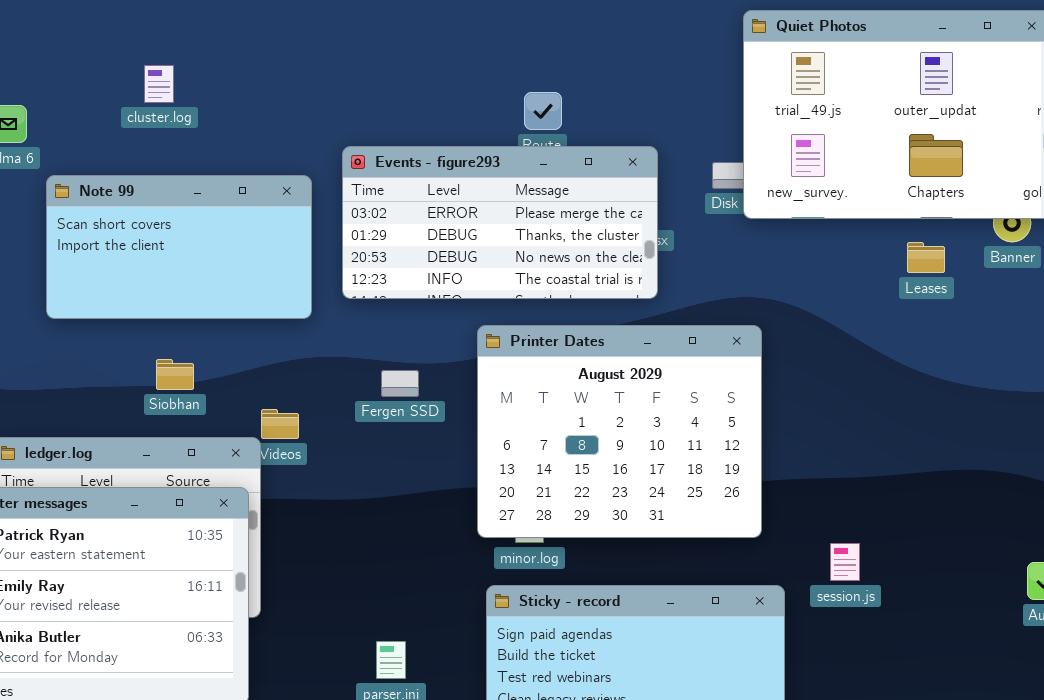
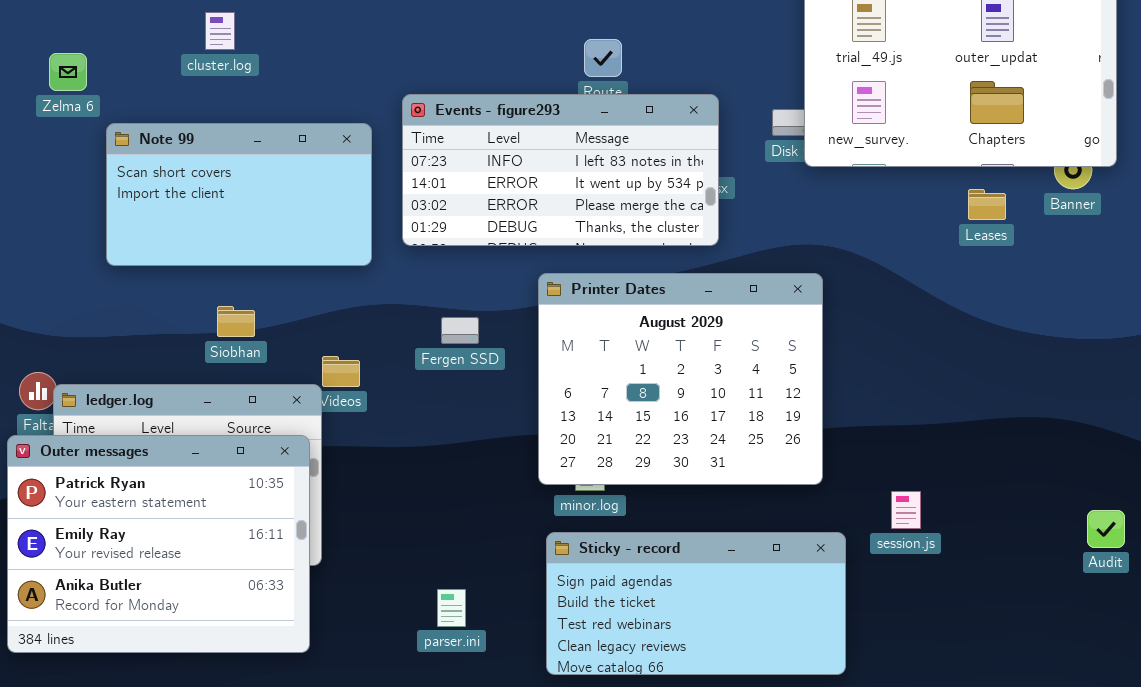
Events - figure293: [342,146,658,299] -> [402,94,719,246], scrolled up 2 rows

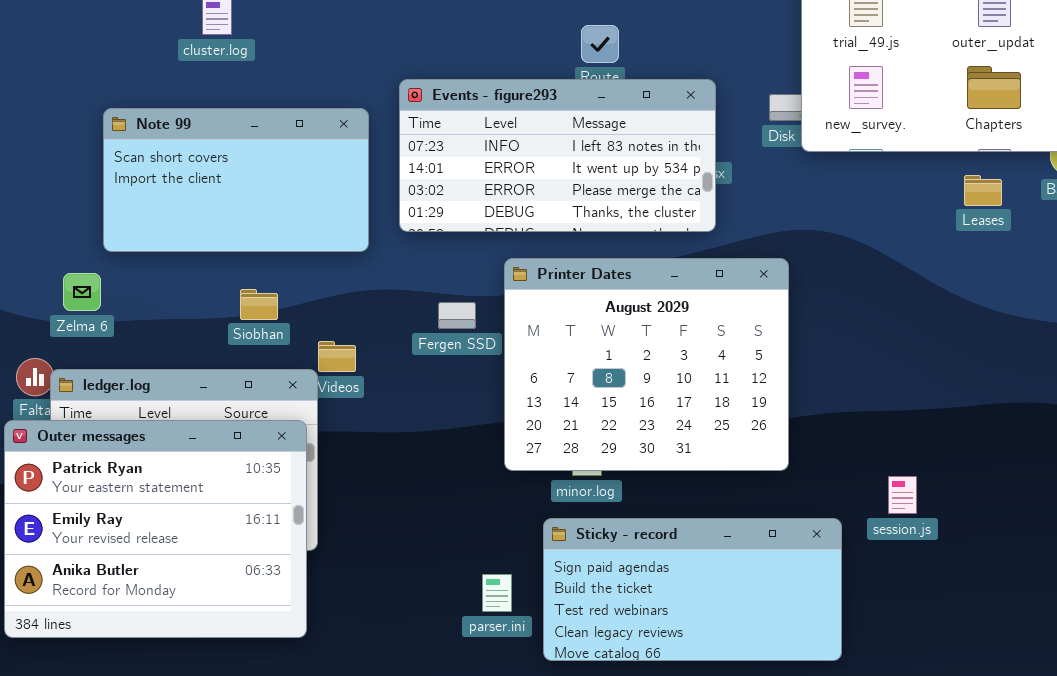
Zelma 6: [49,53,87,91] -> [63,273,101,311], moved
Printer Dates: [538,273,823,485] -> [504,258,789,471], moved
Siobhan: [217,306,255,337] -> [240,289,278,320], moved
parser.ini: [437,589,466,627] -> [482,574,512,612], moved

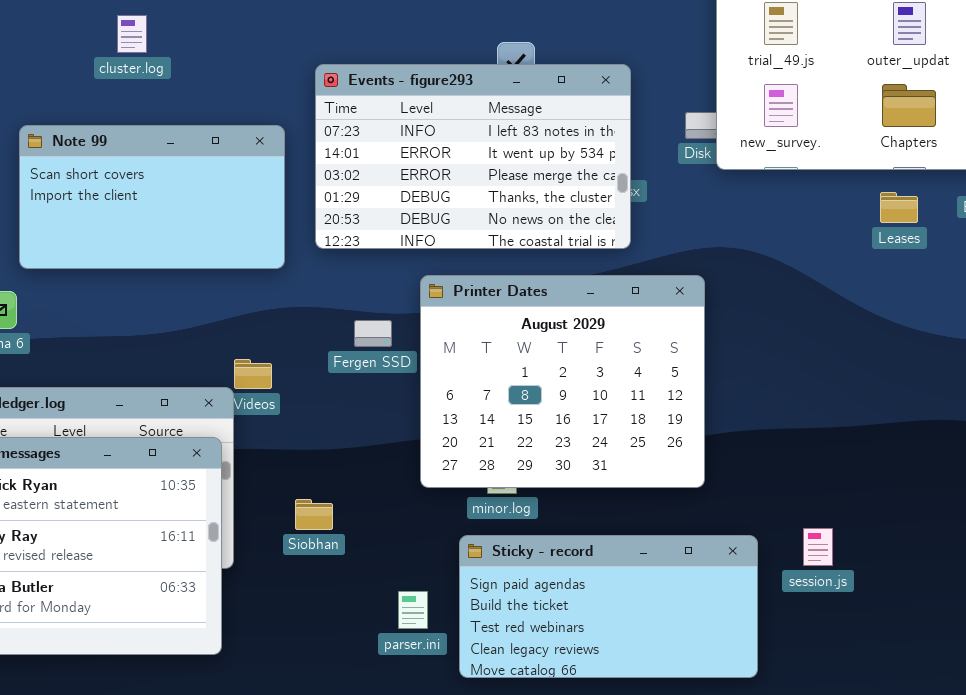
Events - figure293: [399,79,716,232] -> [315,64,631,249], resized
Siobhan: [240,289,278,320] -> [295,499,333,530], moved
session.js: [888,476,917,514] -> [803,528,833,566], moved

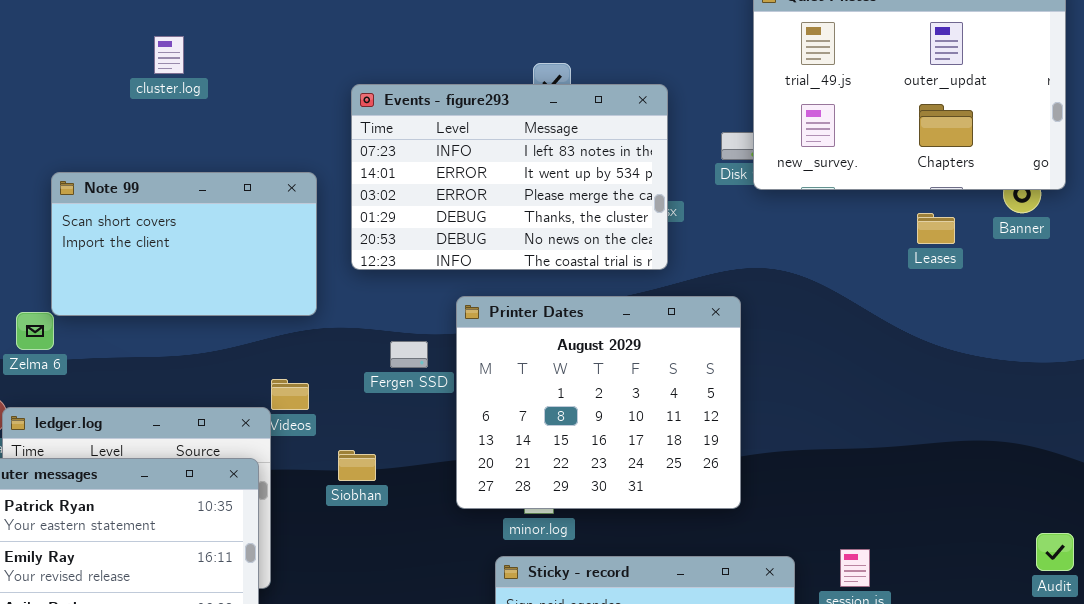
Note 99: [19,125,285,269] -> [51,172,317,316], moved
Siobhan: [295,499,333,530] -> [338,450,376,481], moved

